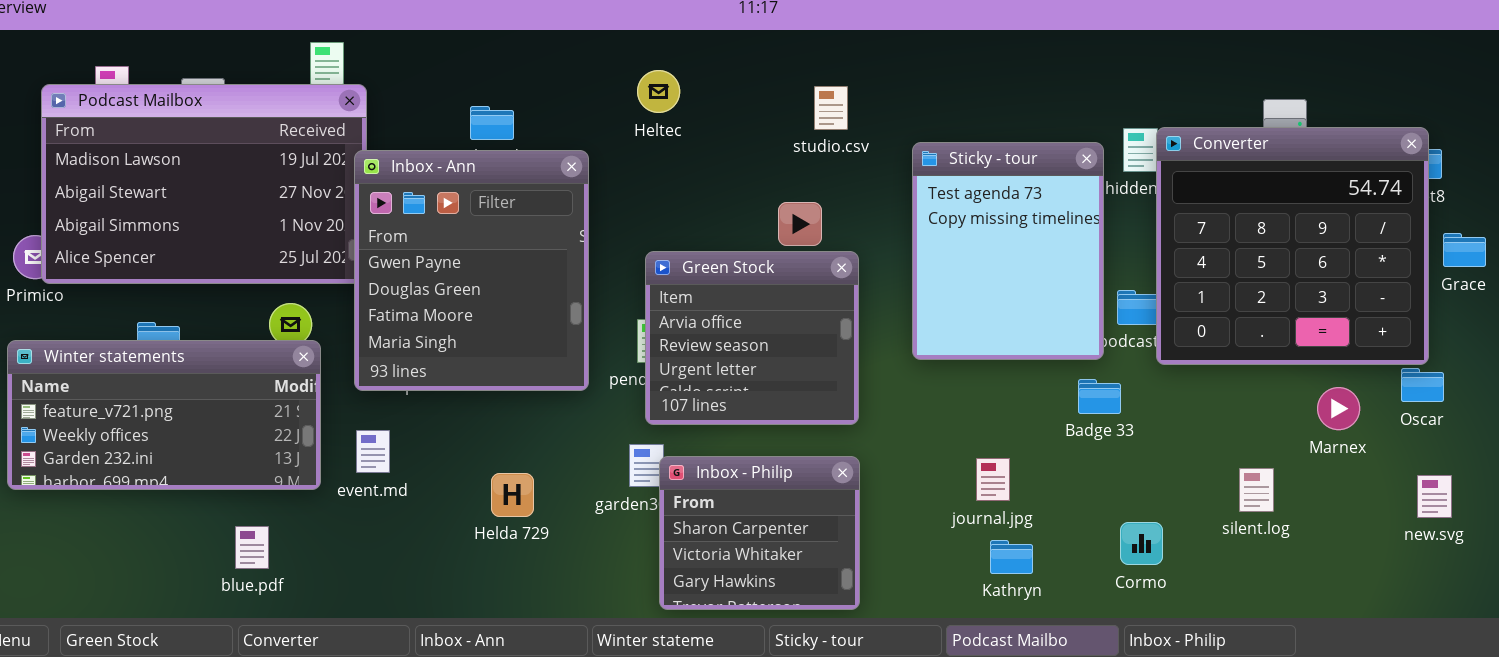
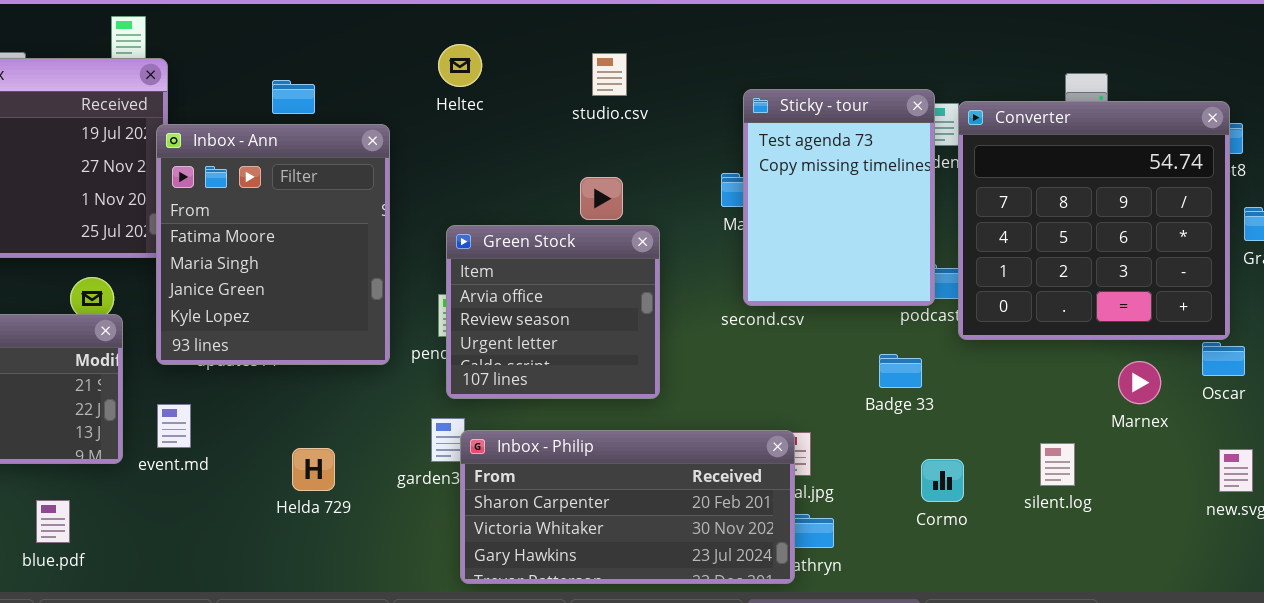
studio.csv: [814,86,848,130] -> [592,53,627,96], moved
Sticky - tour: [912,142,1104,360] -> [743,89,935,306], moved
Inbox - Ann: [354,150,589,391] -> [156,124,390,365], scrolled down 2 rows
Inbox - Philip: [659,456,860,610] -> [460,430,795,584], resized
Cormo: [1120,522,1163,565] -> [921,459,964,502], moved

